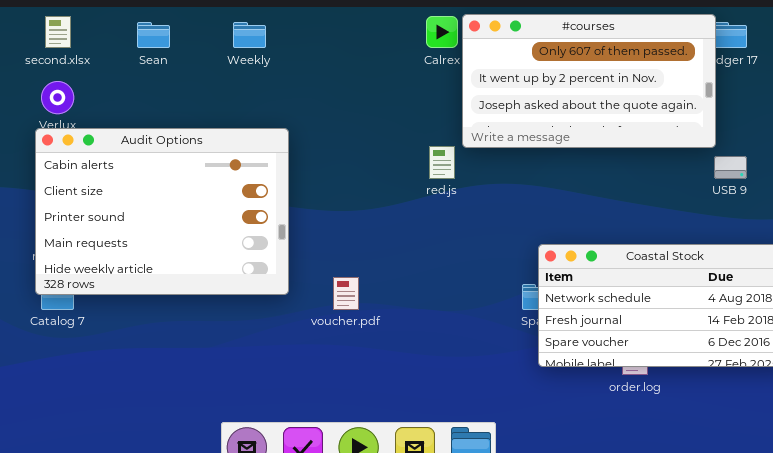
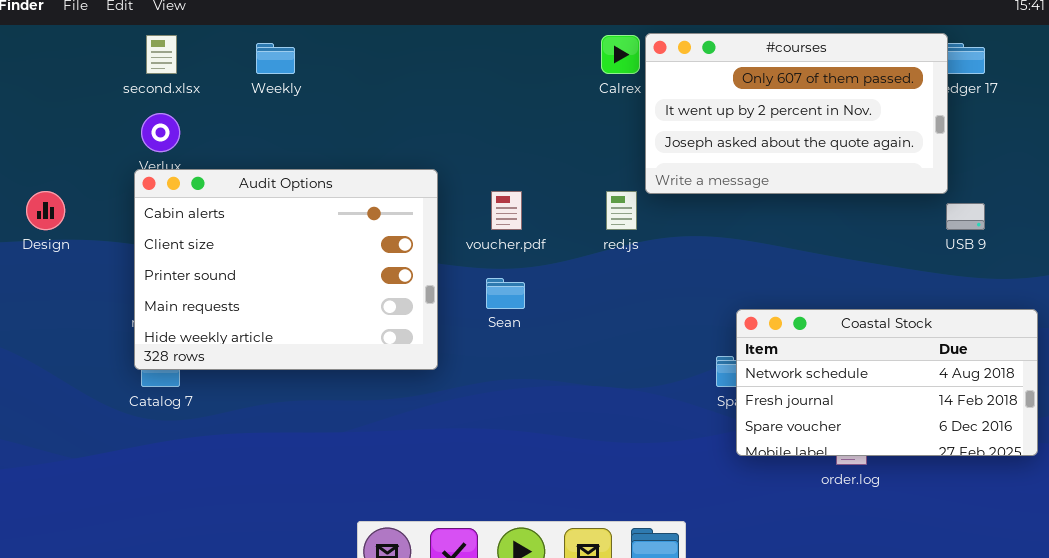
Sean: [137,22,170,48] -> [486,278,525,309], moved
Weekly: [233,22,266,48] -> [256,43,295,74], moved
voucher.pdf: [333,277,359,310] -> [491,191,522,230], moved

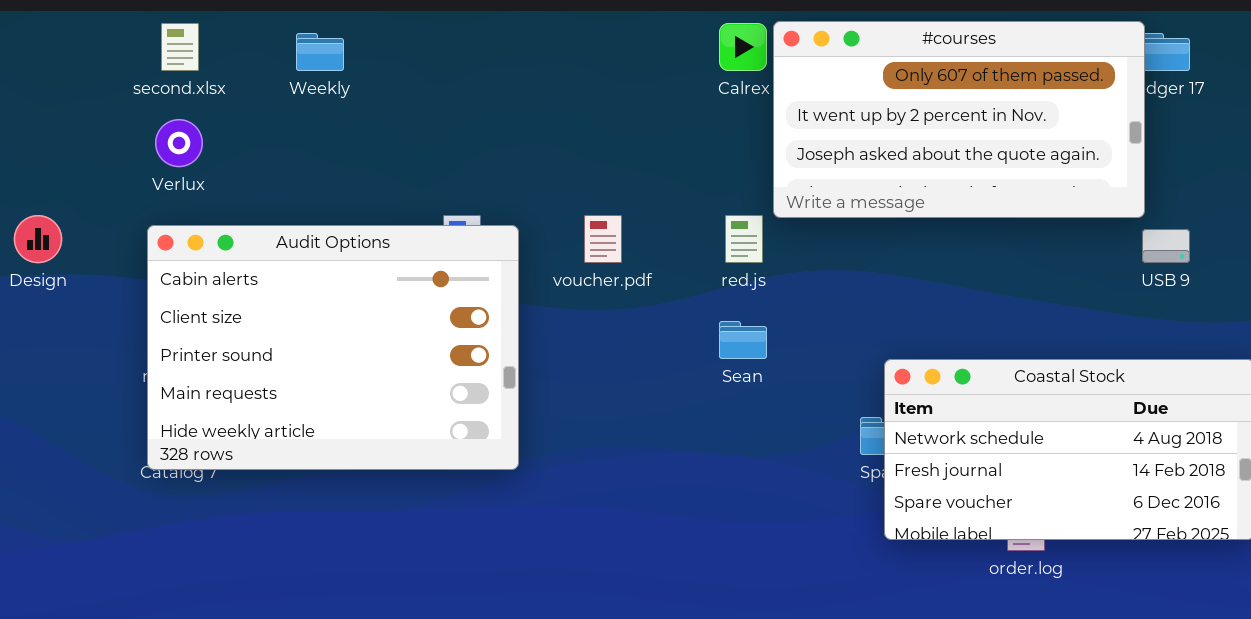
Audit Options: [134,169,438,370] -> [147,225,519,470], moved
Sean: [486,278,525,309] -> [719,321,767,359], moved

